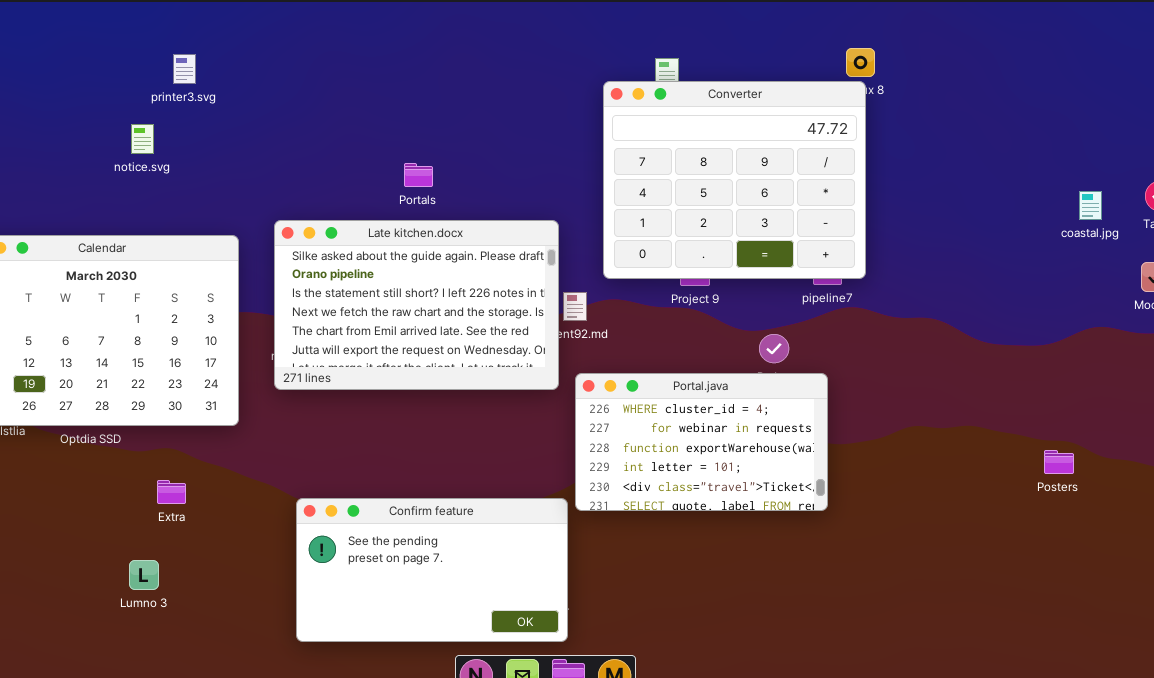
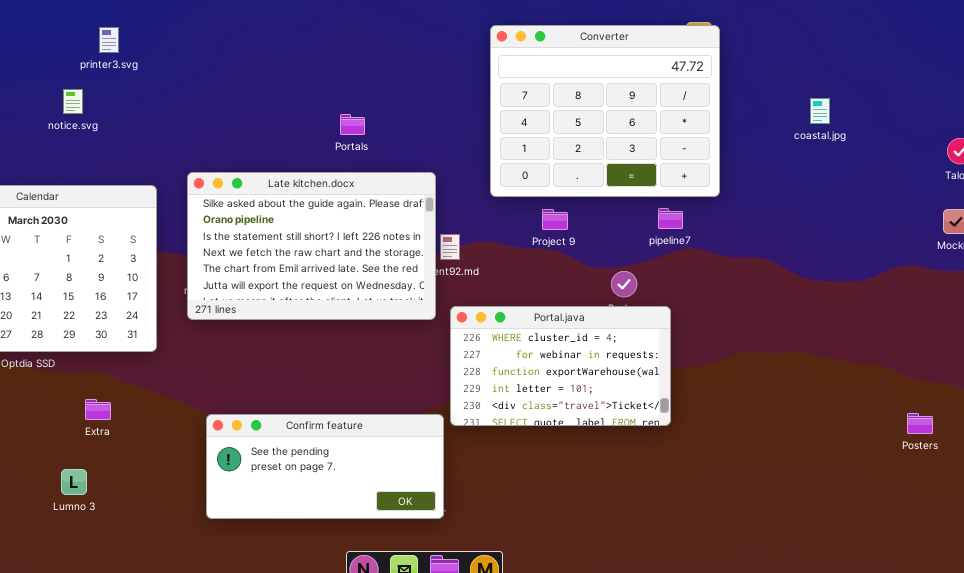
Converter: [603,81,866,279] -> [490,25,720,197], moved
Portals: [404,163,433,187] -> [340,114,365,135], moved
coastal.jpg: [1079,191,1102,220] -> [810,98,830,124], moved
Posters: [1044,450,1074,474] -> [907,413,933,434], moved
Confirm feature: [296,498,568,642] -> [206,414,444,519], resized

